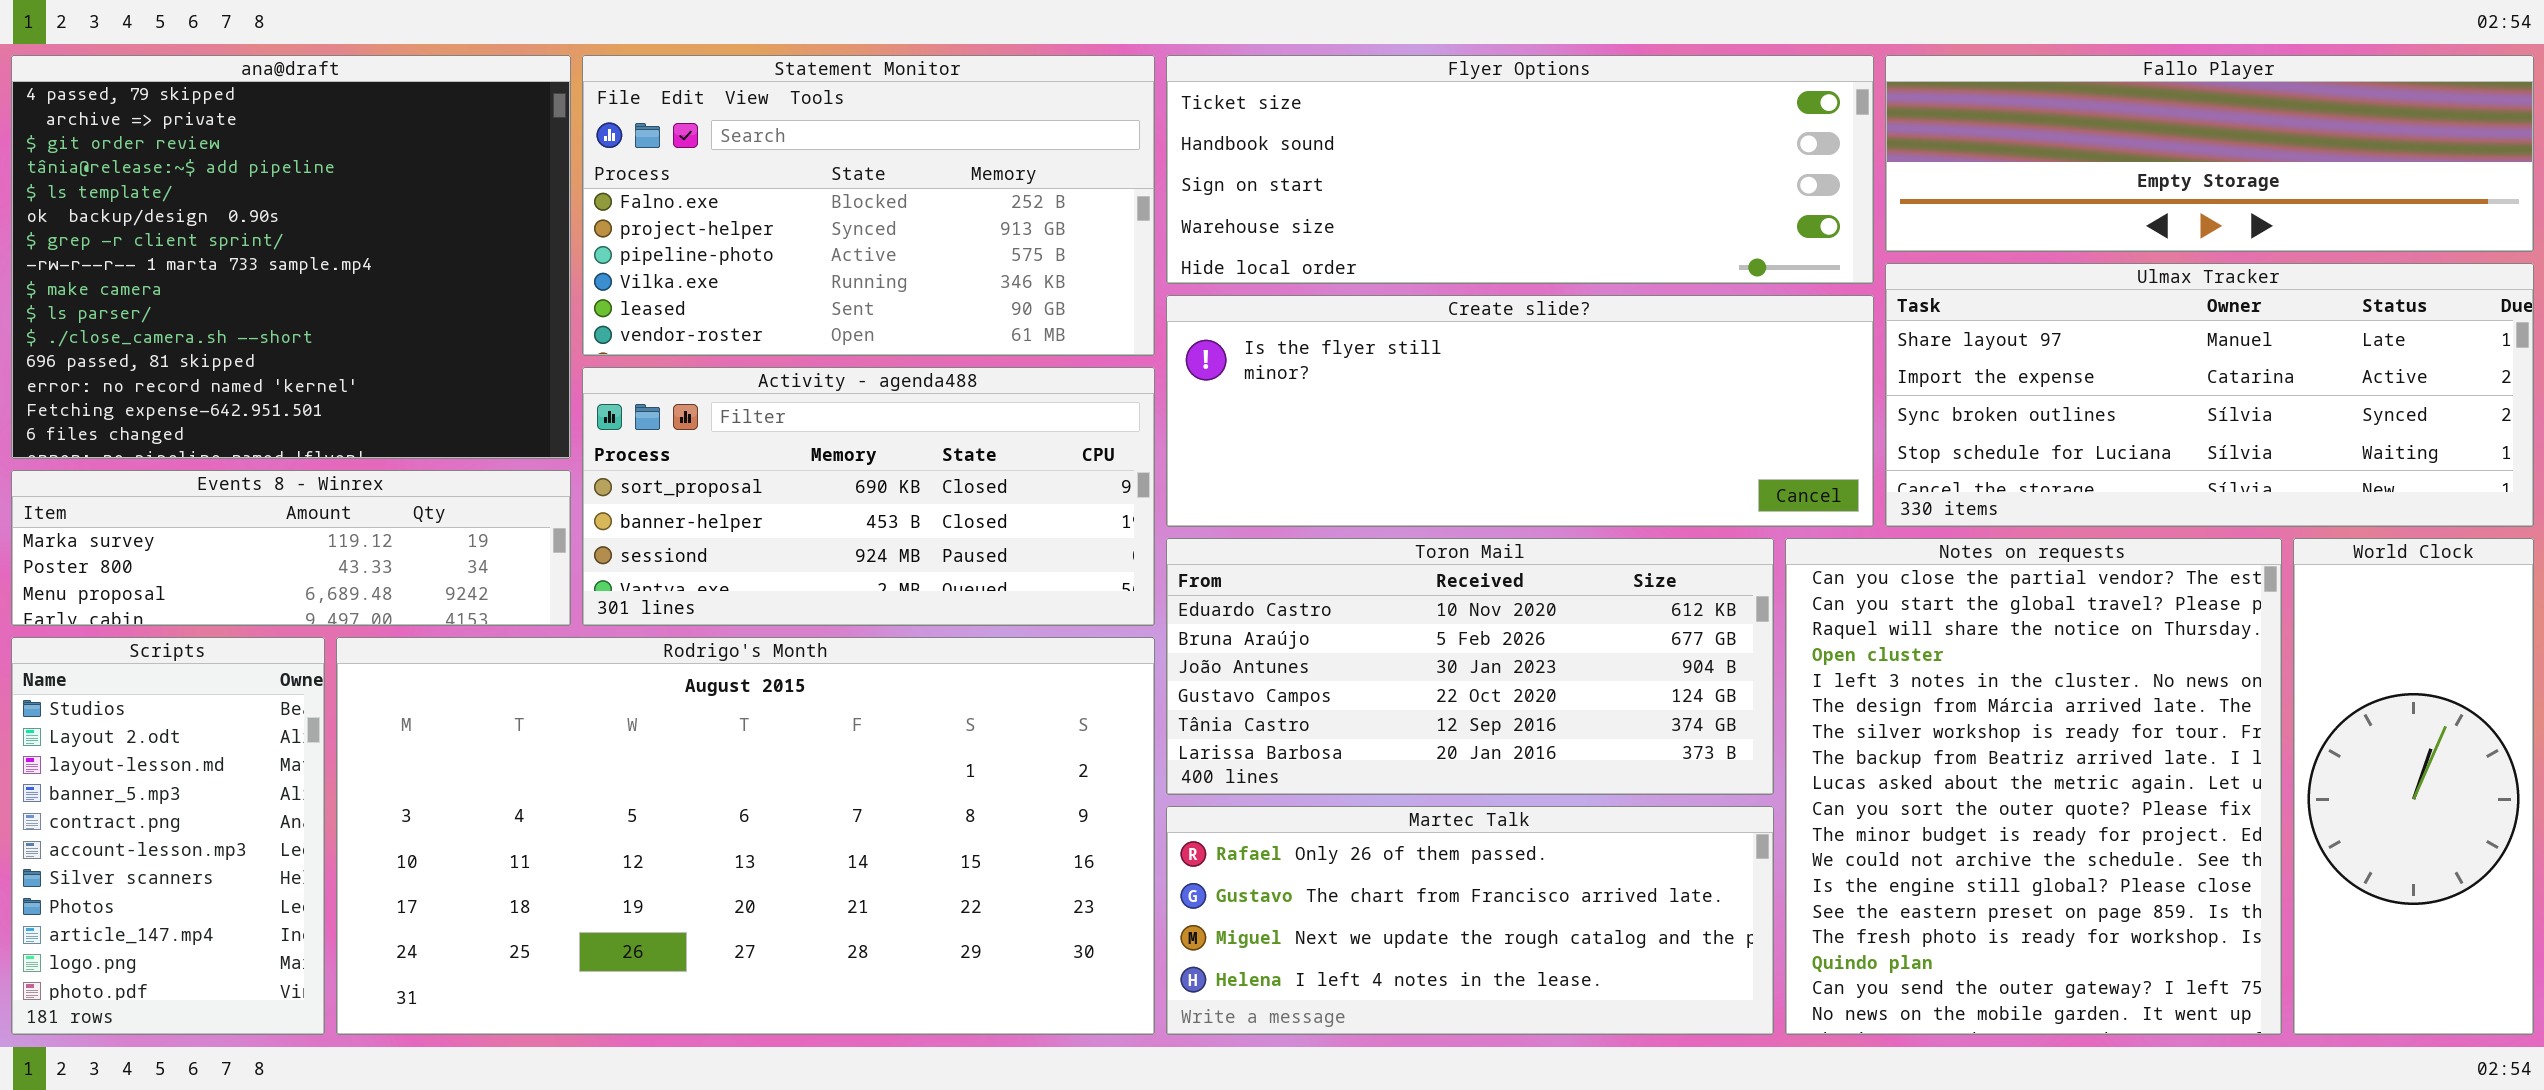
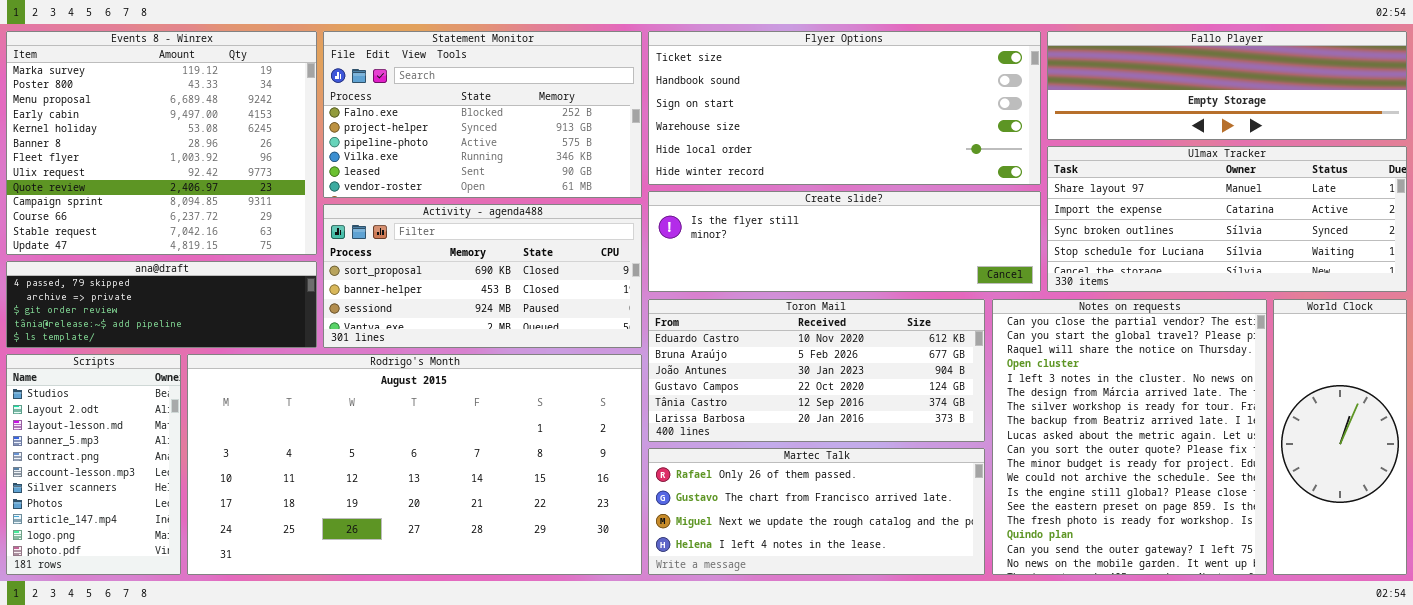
ana@draft: [11,55,571,459] -> [6,261,317,348], moved, resized
Flyer Options: [1166,55,1874,284] -> [648,31,1041,185], resized
Create slide?: [1166,295,1874,527] -> [648,191,1041,292], resized
Events 8 - Winrex: [11,470,571,626] -> [6,31,317,255], moved, resized

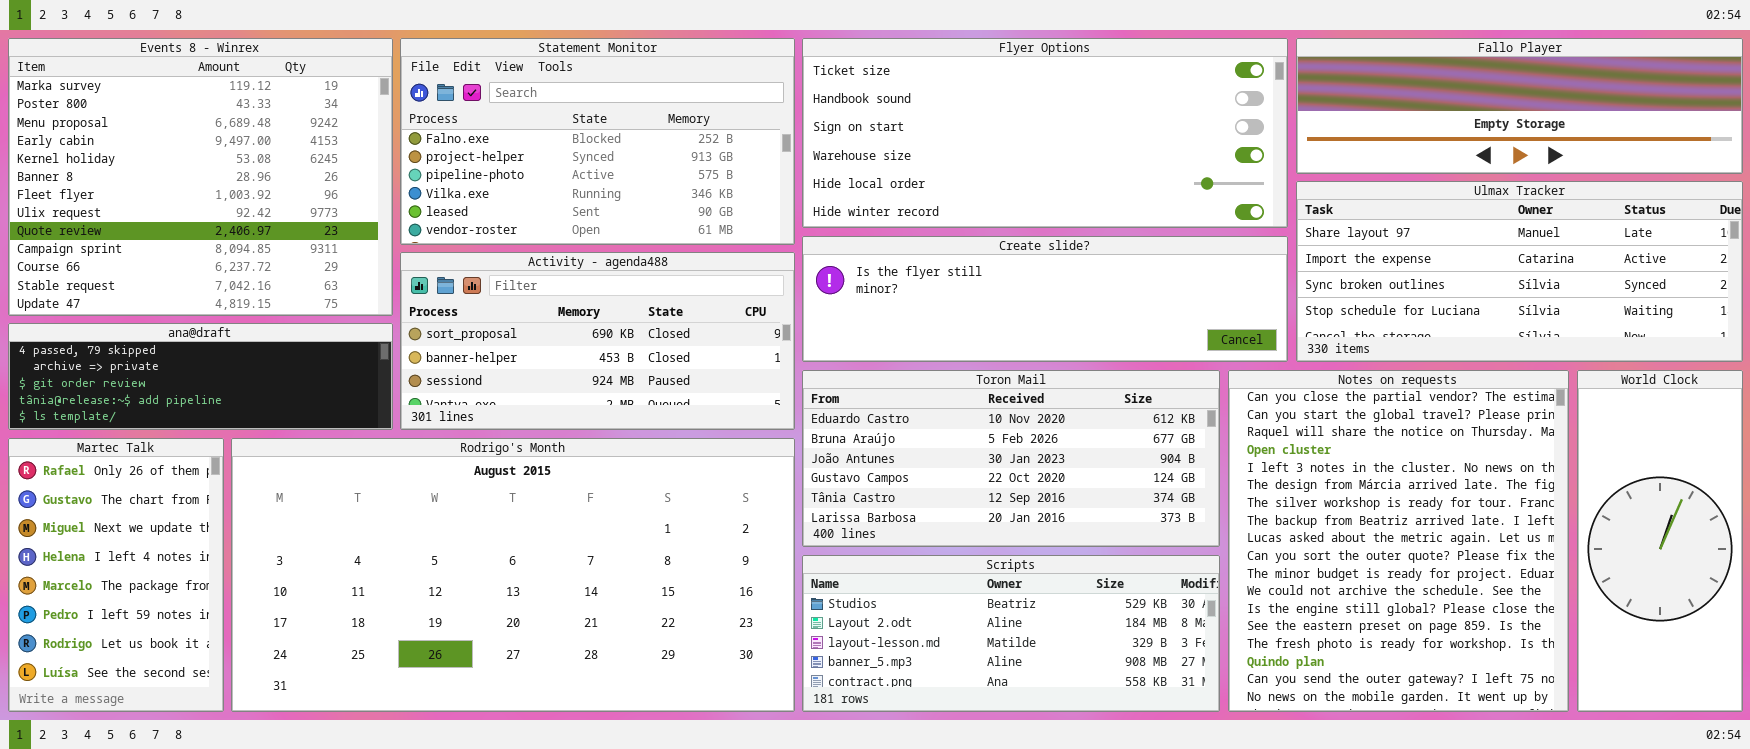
Scripts: [6,354,181,575] -> [802,555,1220,712], moved, resized
Martec Talk: [648,448,985,575] -> [8,438,224,712], moved, resized

